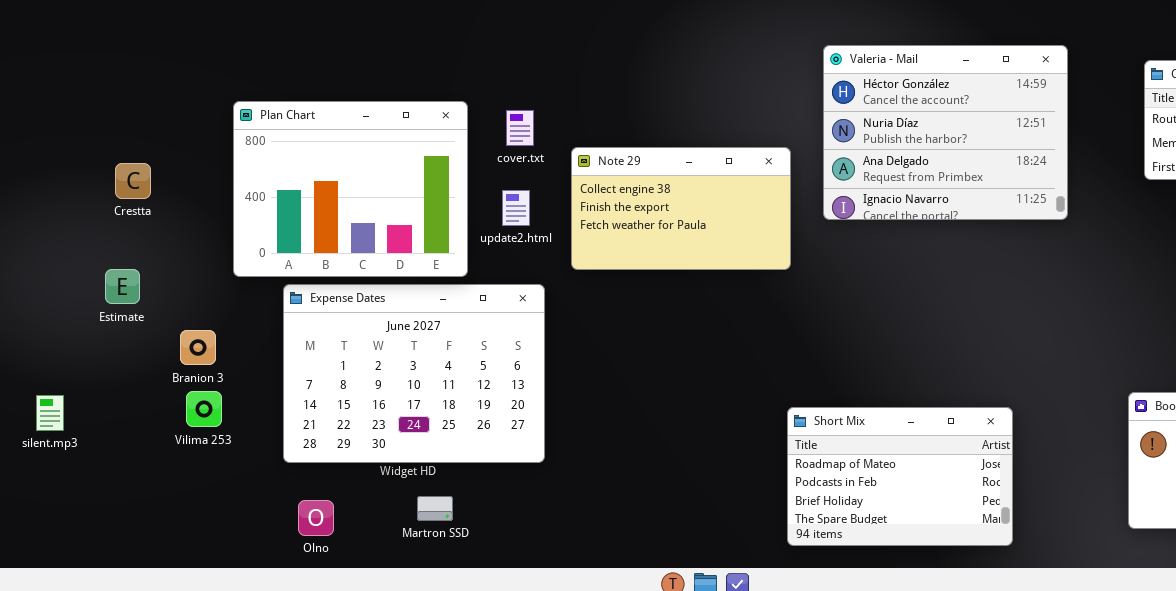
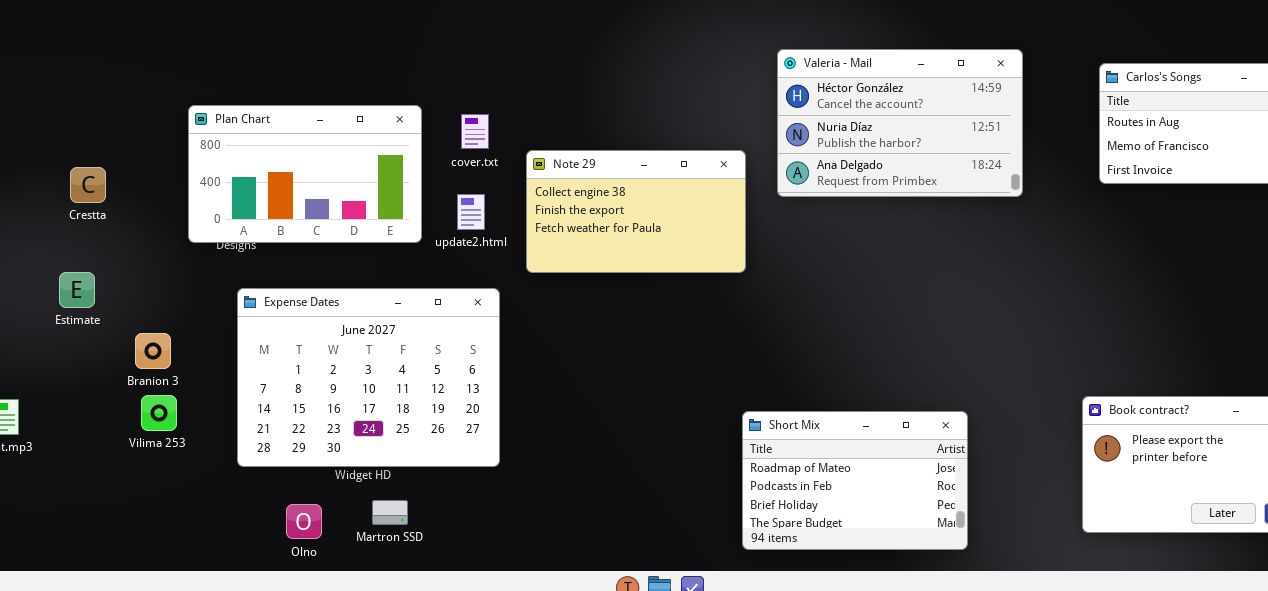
Valeria - Mail: [823,45,1068,220] -> [777,49,1023,197], resized
Plan Chart: [233,101,468,277] -> [188,105,422,243], resized
Olno: [298,500,334,536] -> [286,504,322,539], moved

